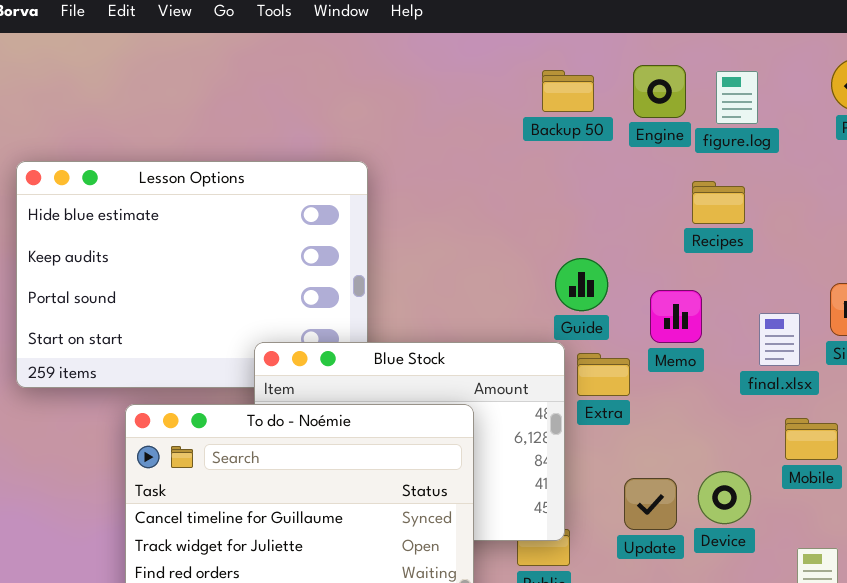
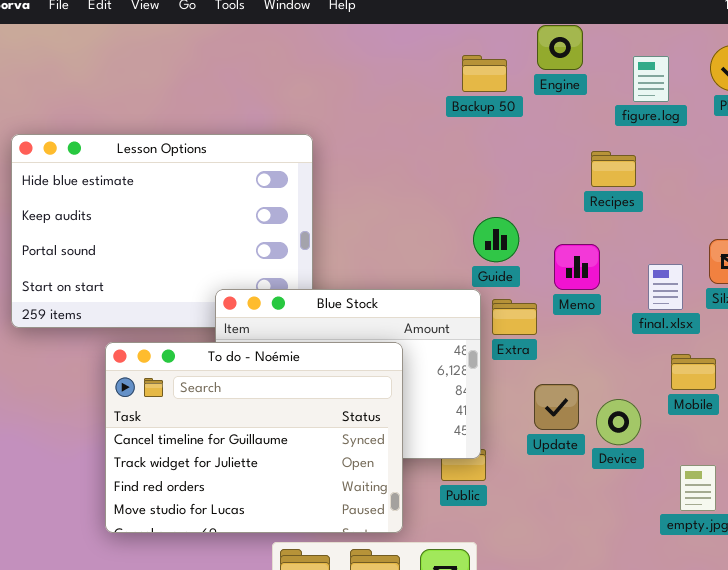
Engine: [633,65,686,118] -> [537,25,583,70], moved
figure.log: [716,71,758,124] -> [633,56,669,102], moved
Update: [624,478,677,530] -> [534,384,579,430], moved

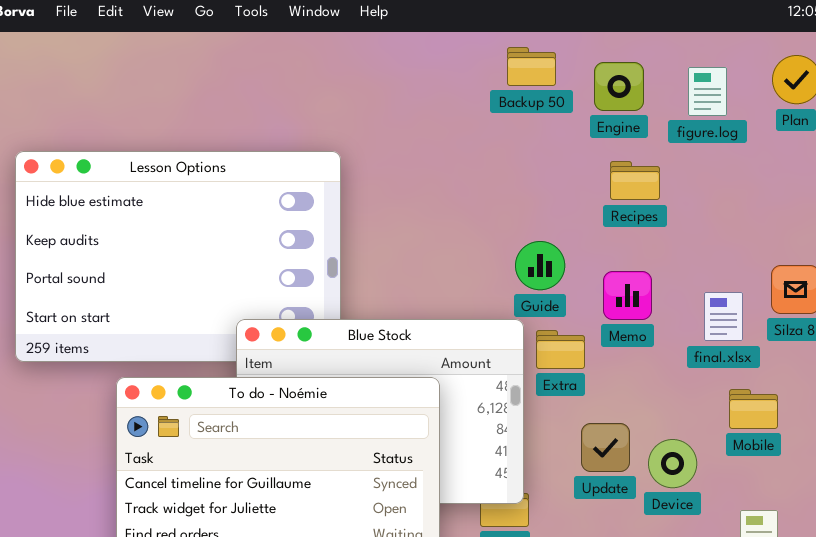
Engine: [537,25,583,70] -> [594,62,644,111], moved
Backup 50: [462,55,507,92] -> [507,47,556,86], moved
Recipes: [591,151,636,187] -> [610,161,660,200], moved

